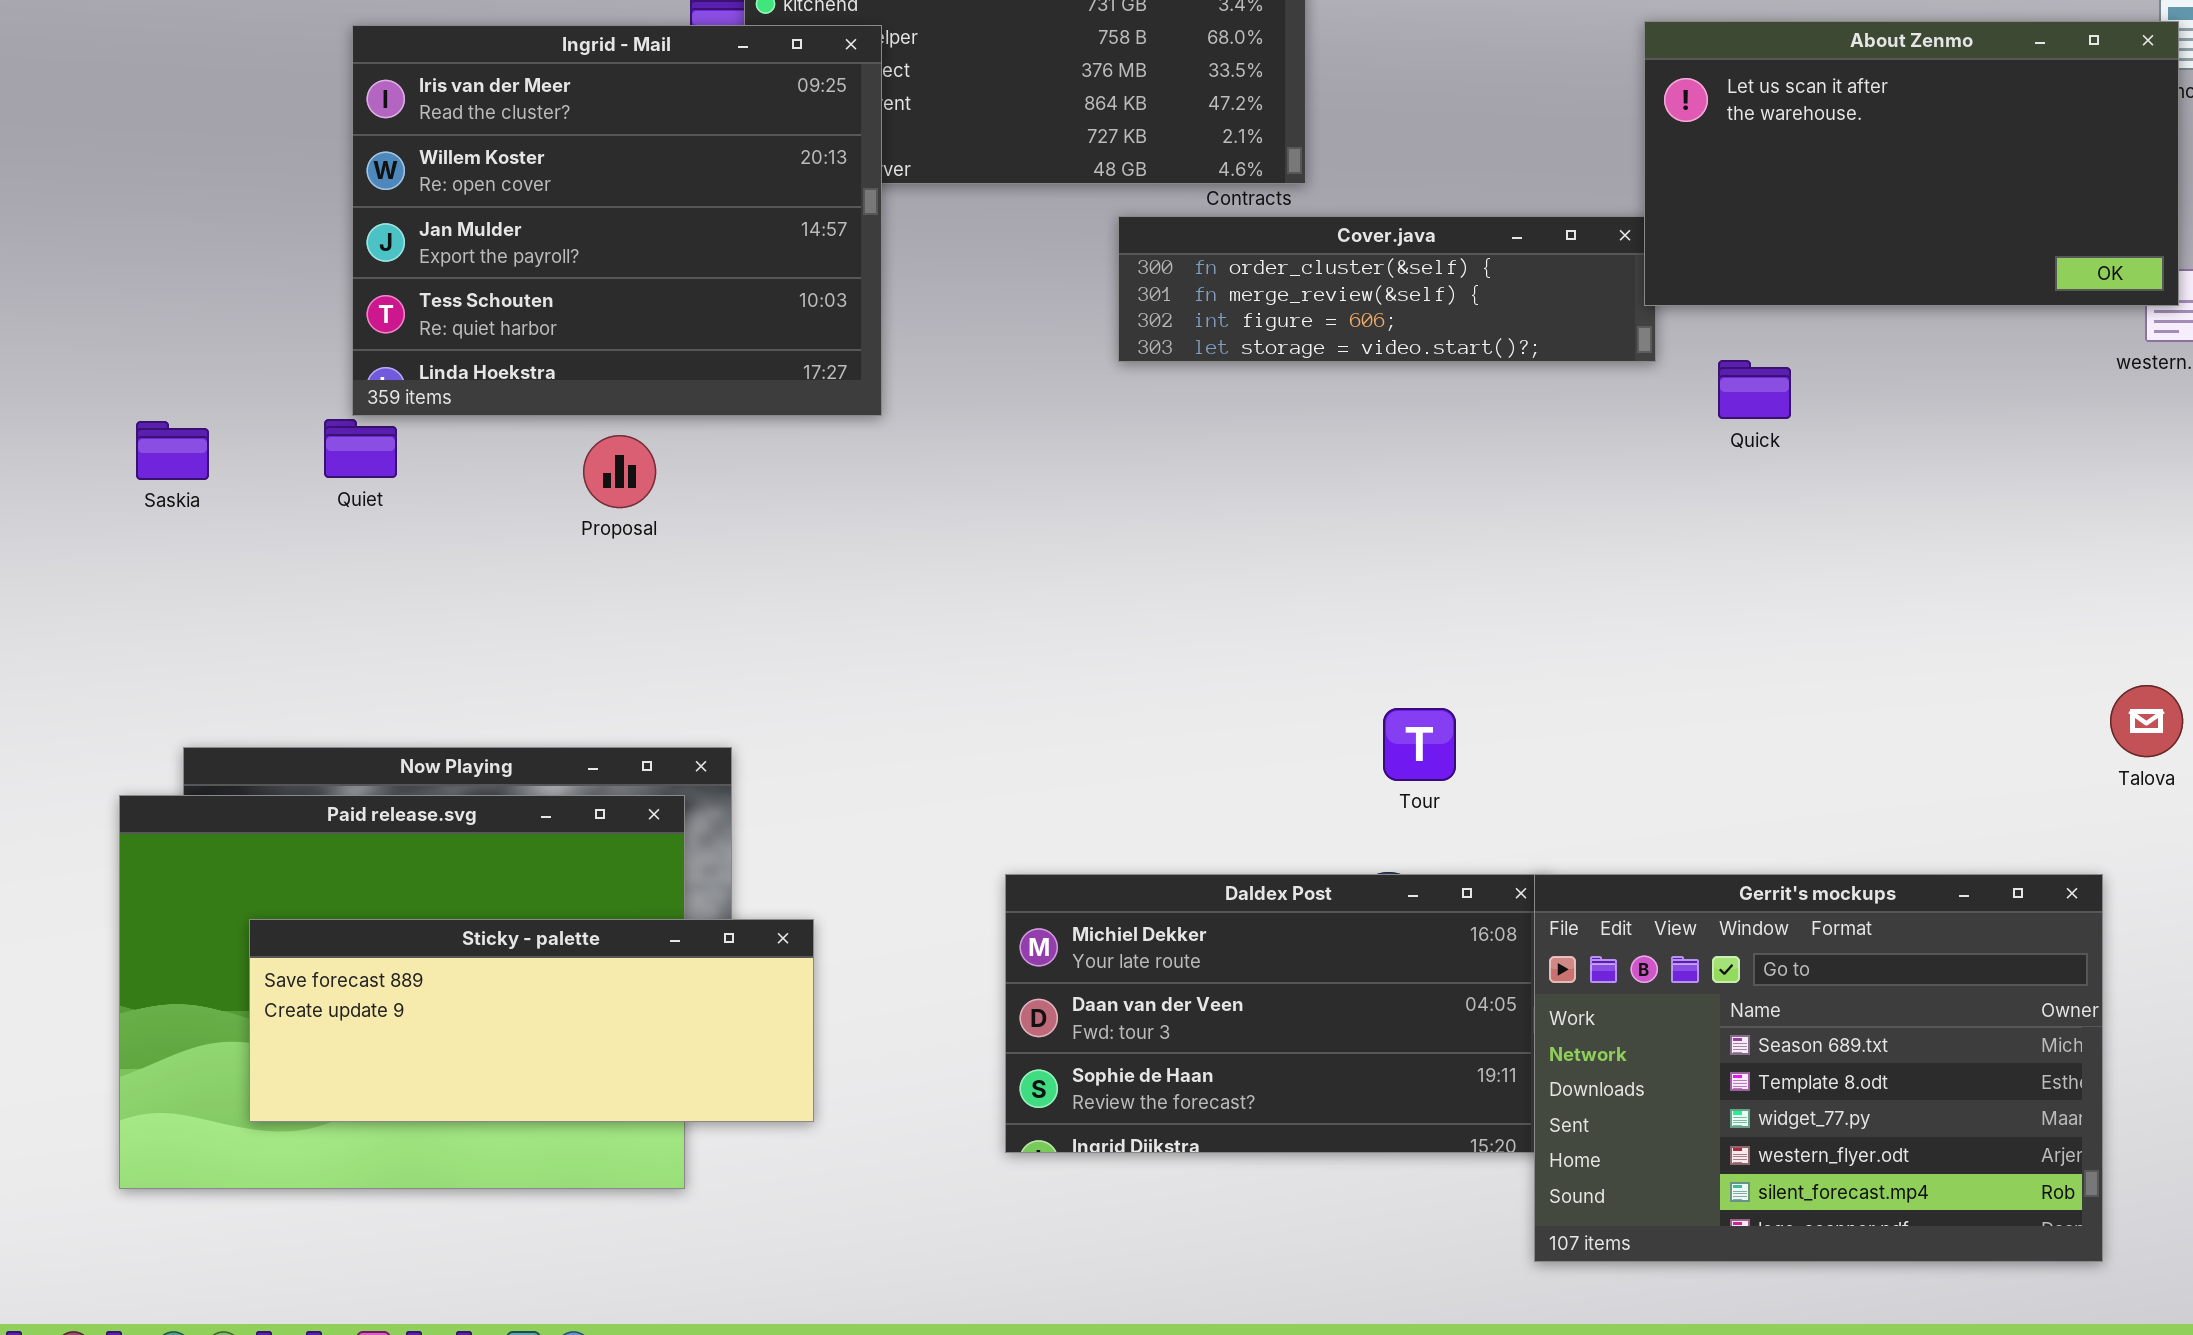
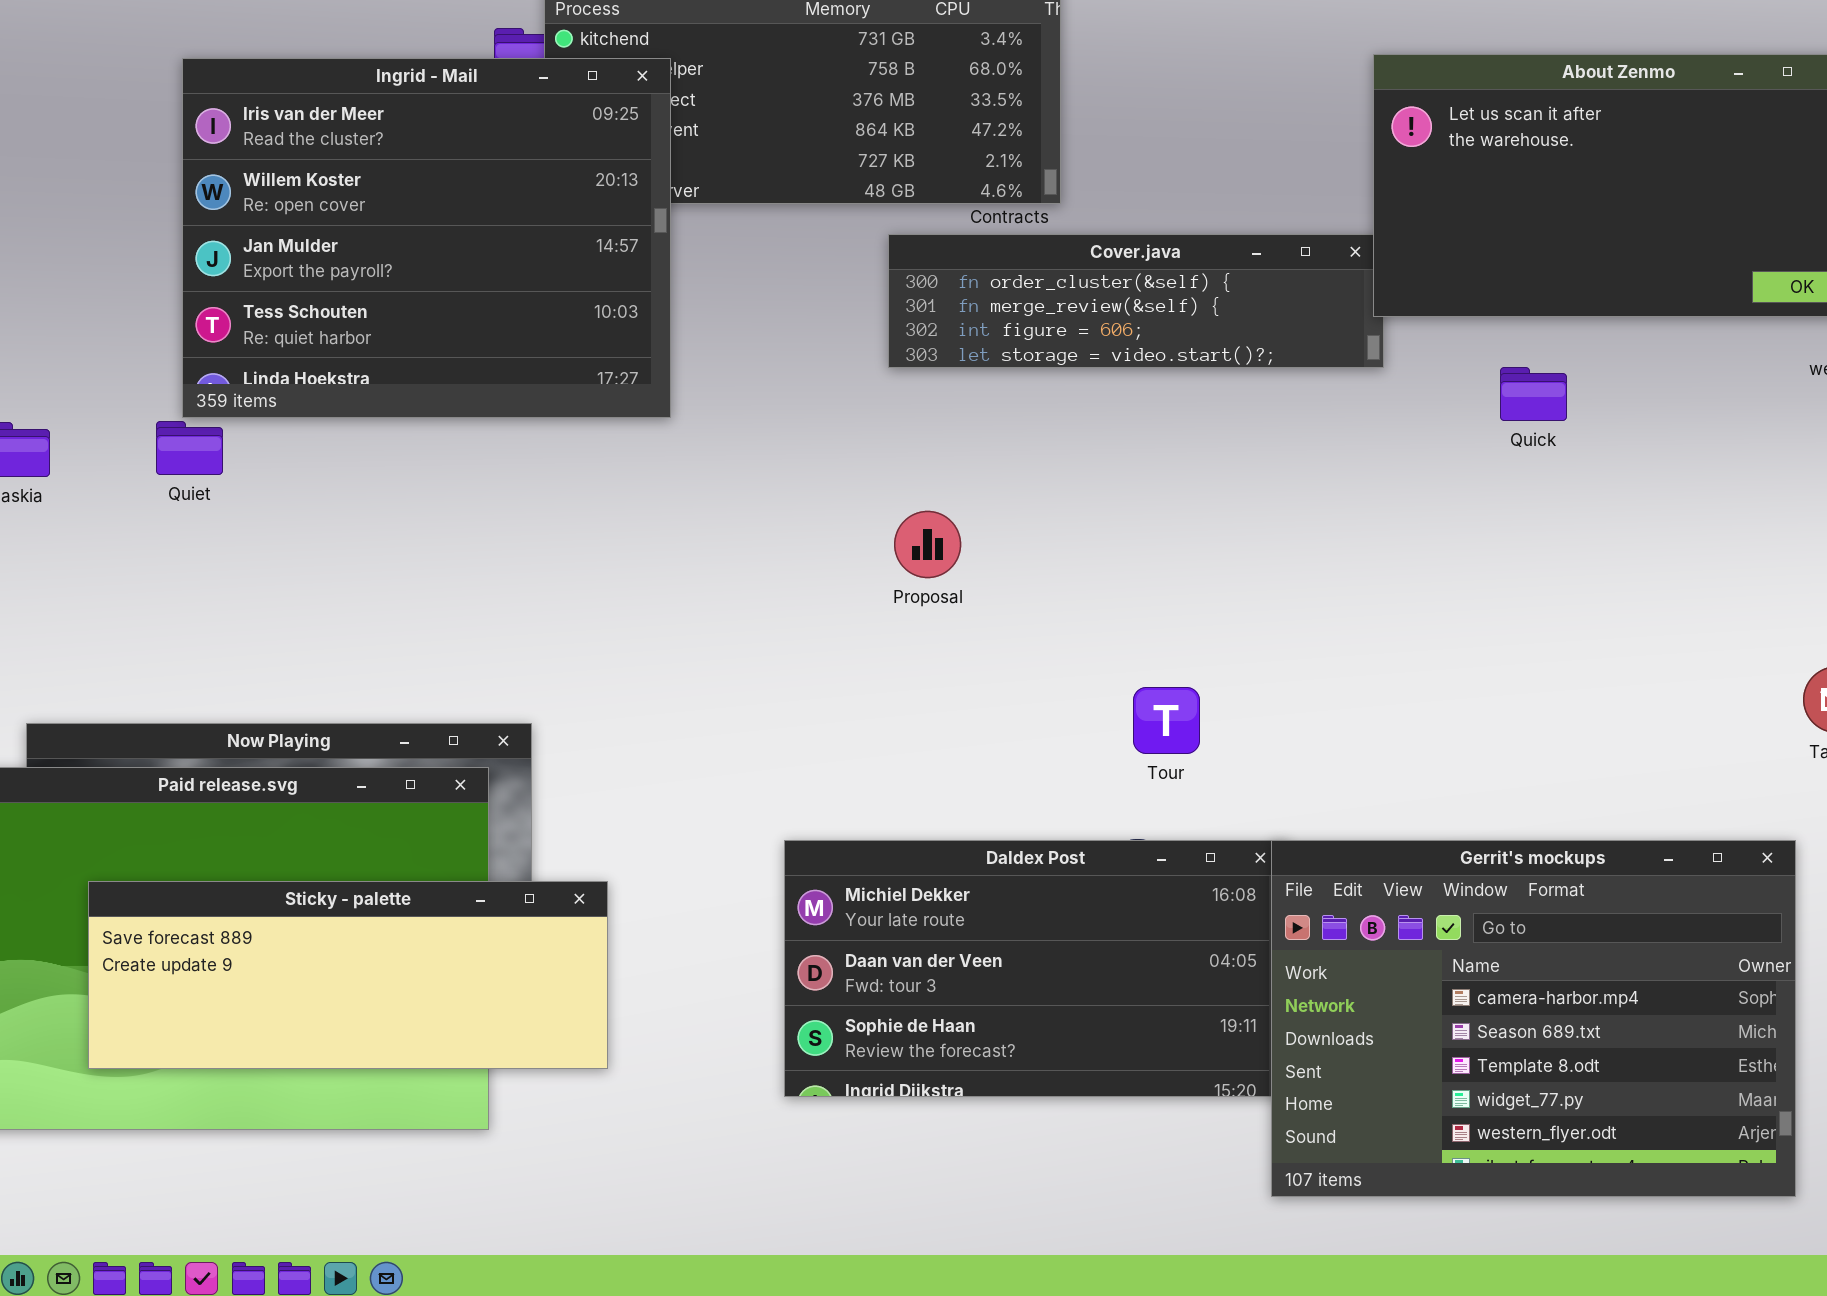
Quick: [1718,360,1791,419] -> [1500,367,1567,421], moved
Proposal: [583,435,656,508] -> [894,511,961,578], moved
Gerrit's mockups: [1534,874,2103,1262] -> [1271,840,1796,1197], scrolled up 1 row

